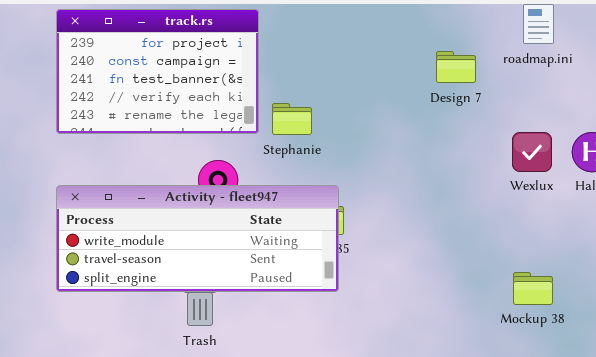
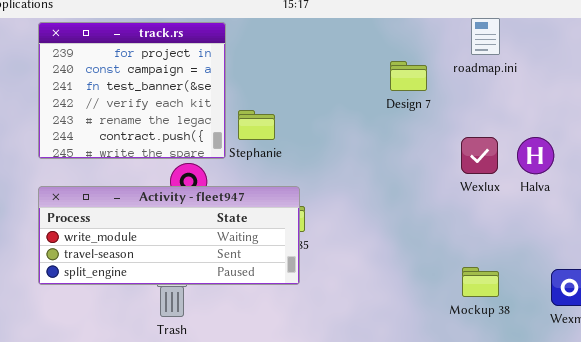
track.rs: [56,9,259,134] -> [38,22,226,159], resized

